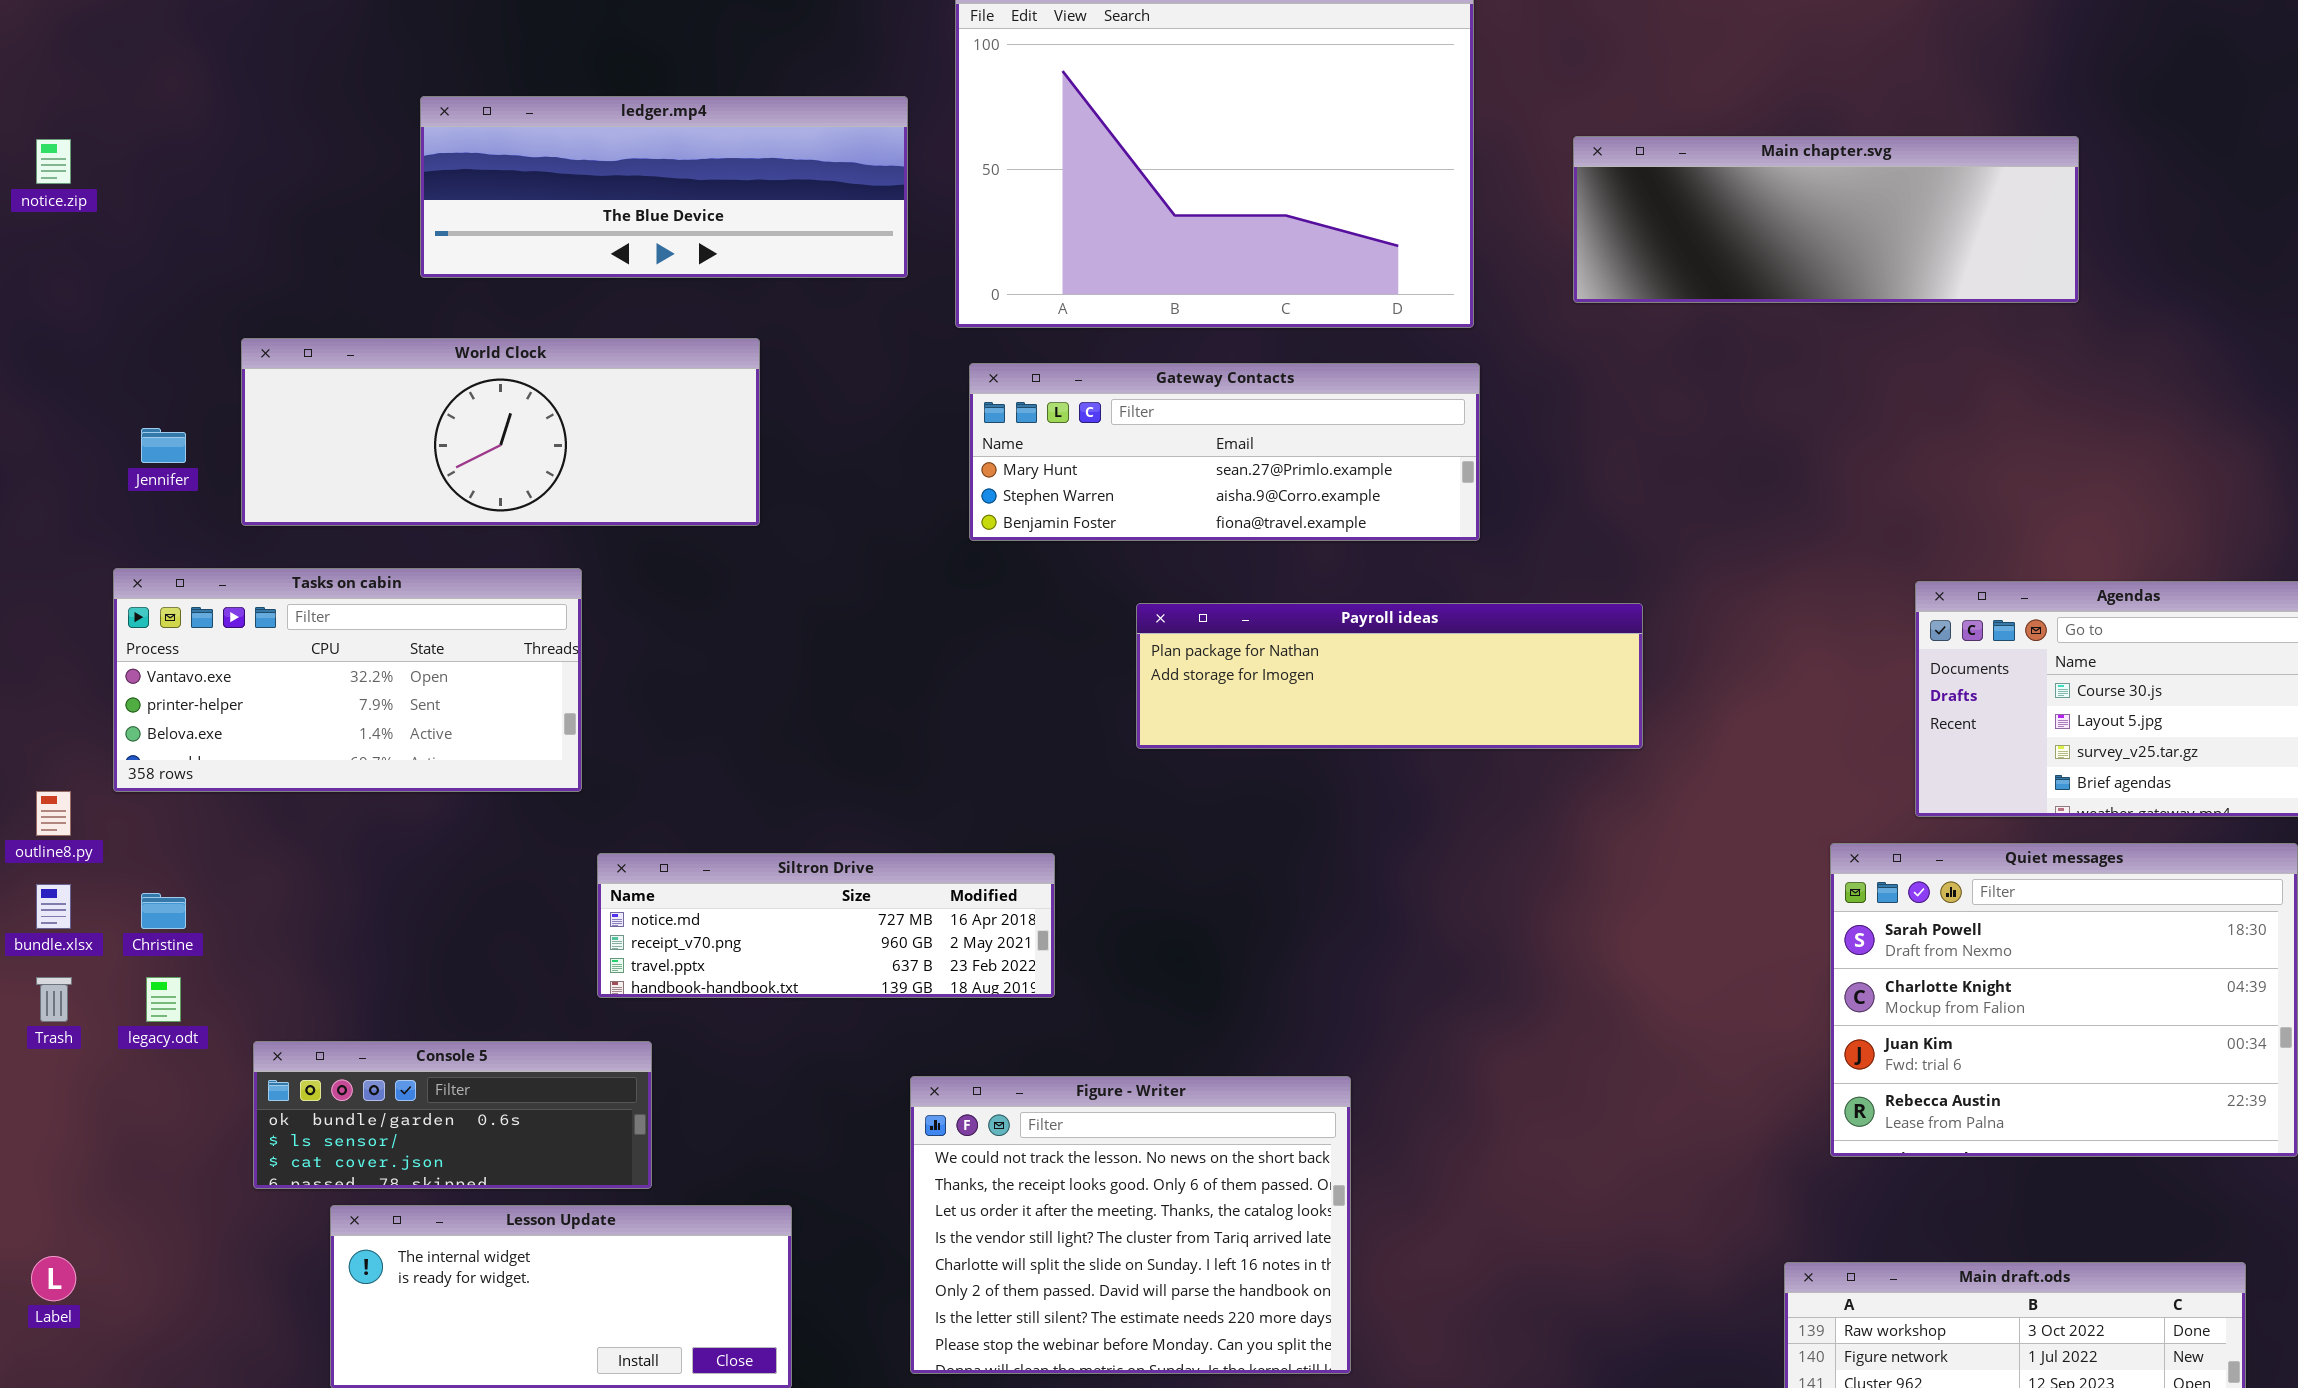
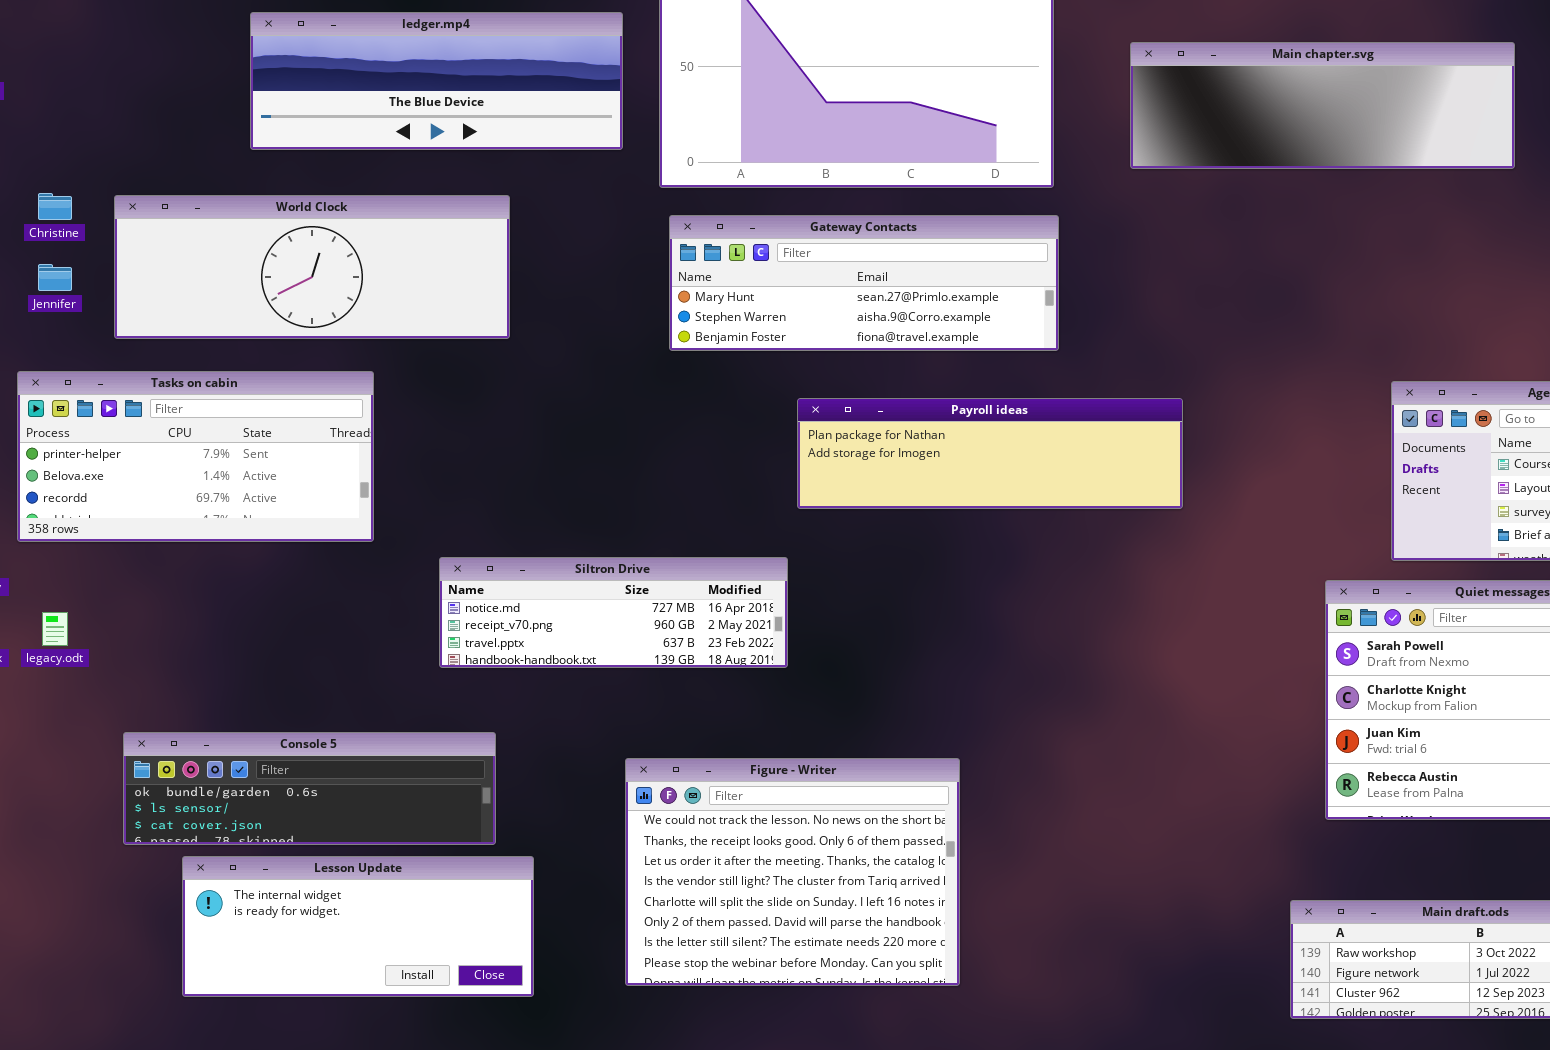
Tasks on cabin: [113,568,582,792] -> [17,371,374,542], scrolled down 1 row
Siltron Drive: [597,853,1055,998] -> [439,557,788,668], moved
Christine: [141,893,186,929] -> [38,193,72,220], moved
legacy.odt: [146,977,181,1022] -> [42,612,68,646], moved
Console 5: [253,1041,652,1189] -> [123,732,496,845], resized

